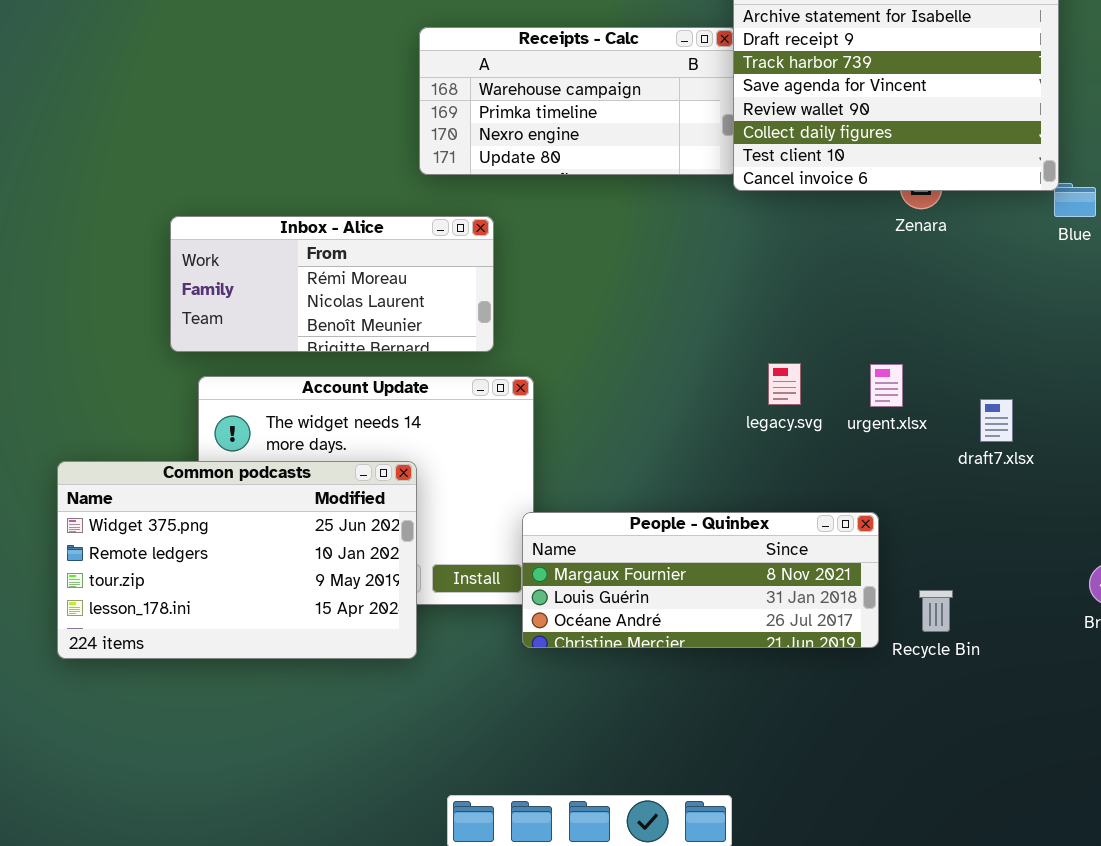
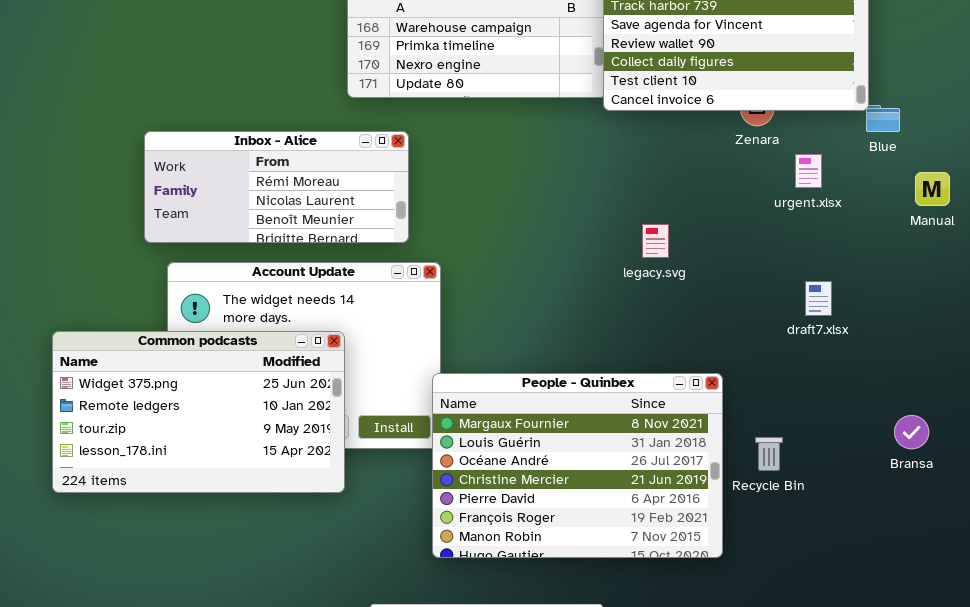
legacy.svg: [768,363,801,405] -> [642,224,669,258], moved
urgent.xlsx: [870,364,903,407] -> [795,154,822,188], moved
People - Quinbex: [522,512,879,648] -> [432,373,723,558], resized

